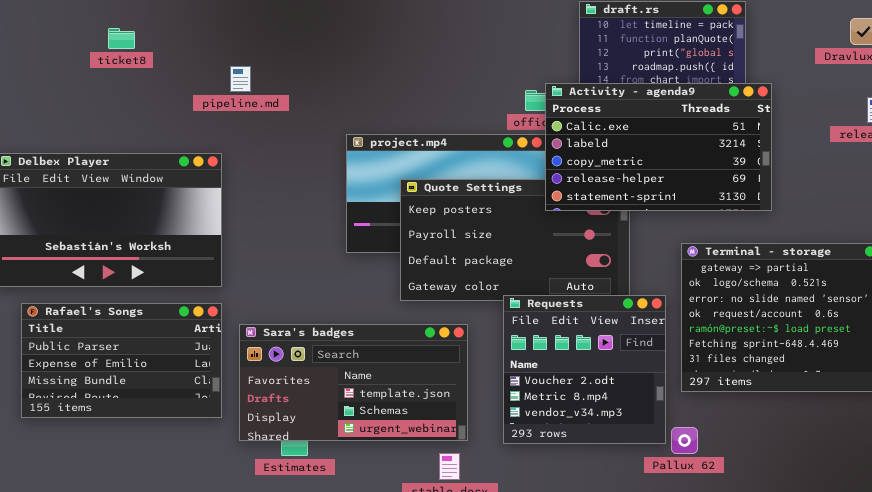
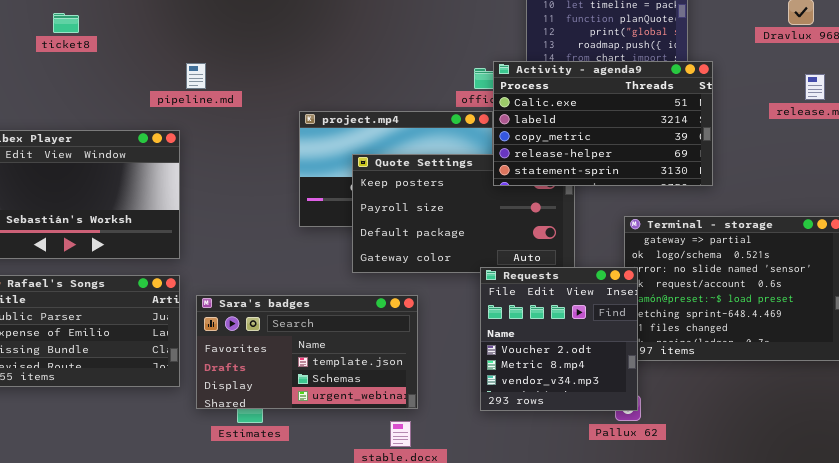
ticket8: [108,28,135,49] -> [53,13,79,33], moved
pipeline.md: [230,66,251,92] -> [186,63,206,89], moved
Requests: [503,295,666,444] -> [480,267,638,411], moved

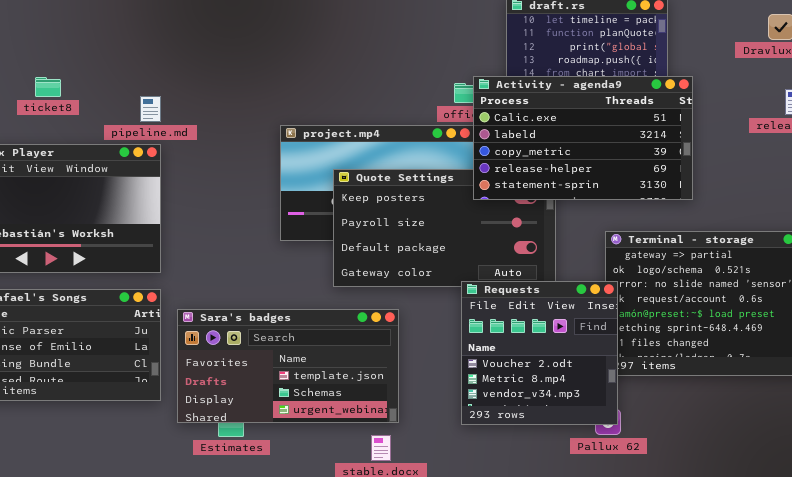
ticket8: [53,13,79,33] -> [35,77,61,97], moved
pipeline.md: [186,63,206,89] -> [140,96,161,122], moved

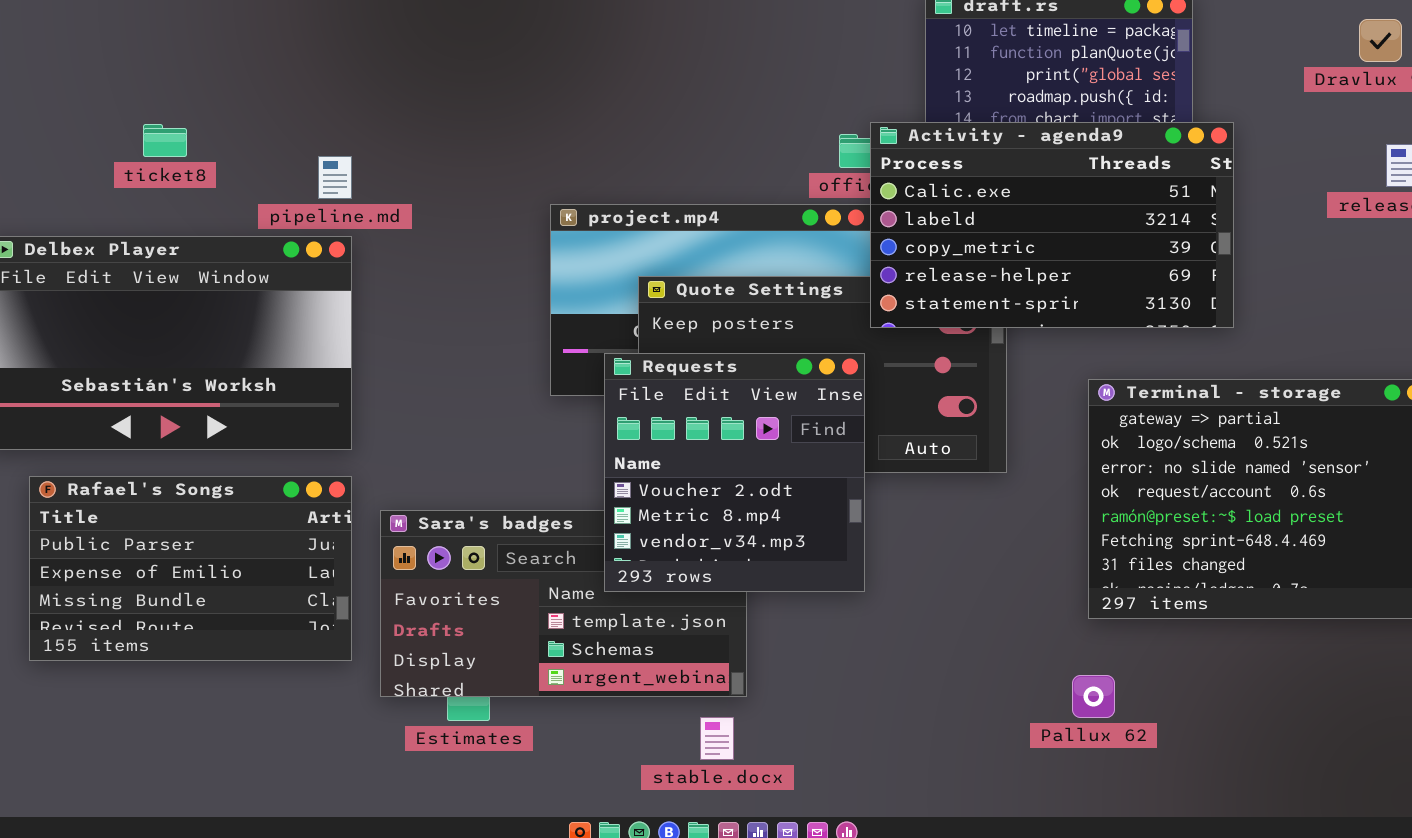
Requests: [461,281,618,425] -> [604,353,865,592], moved

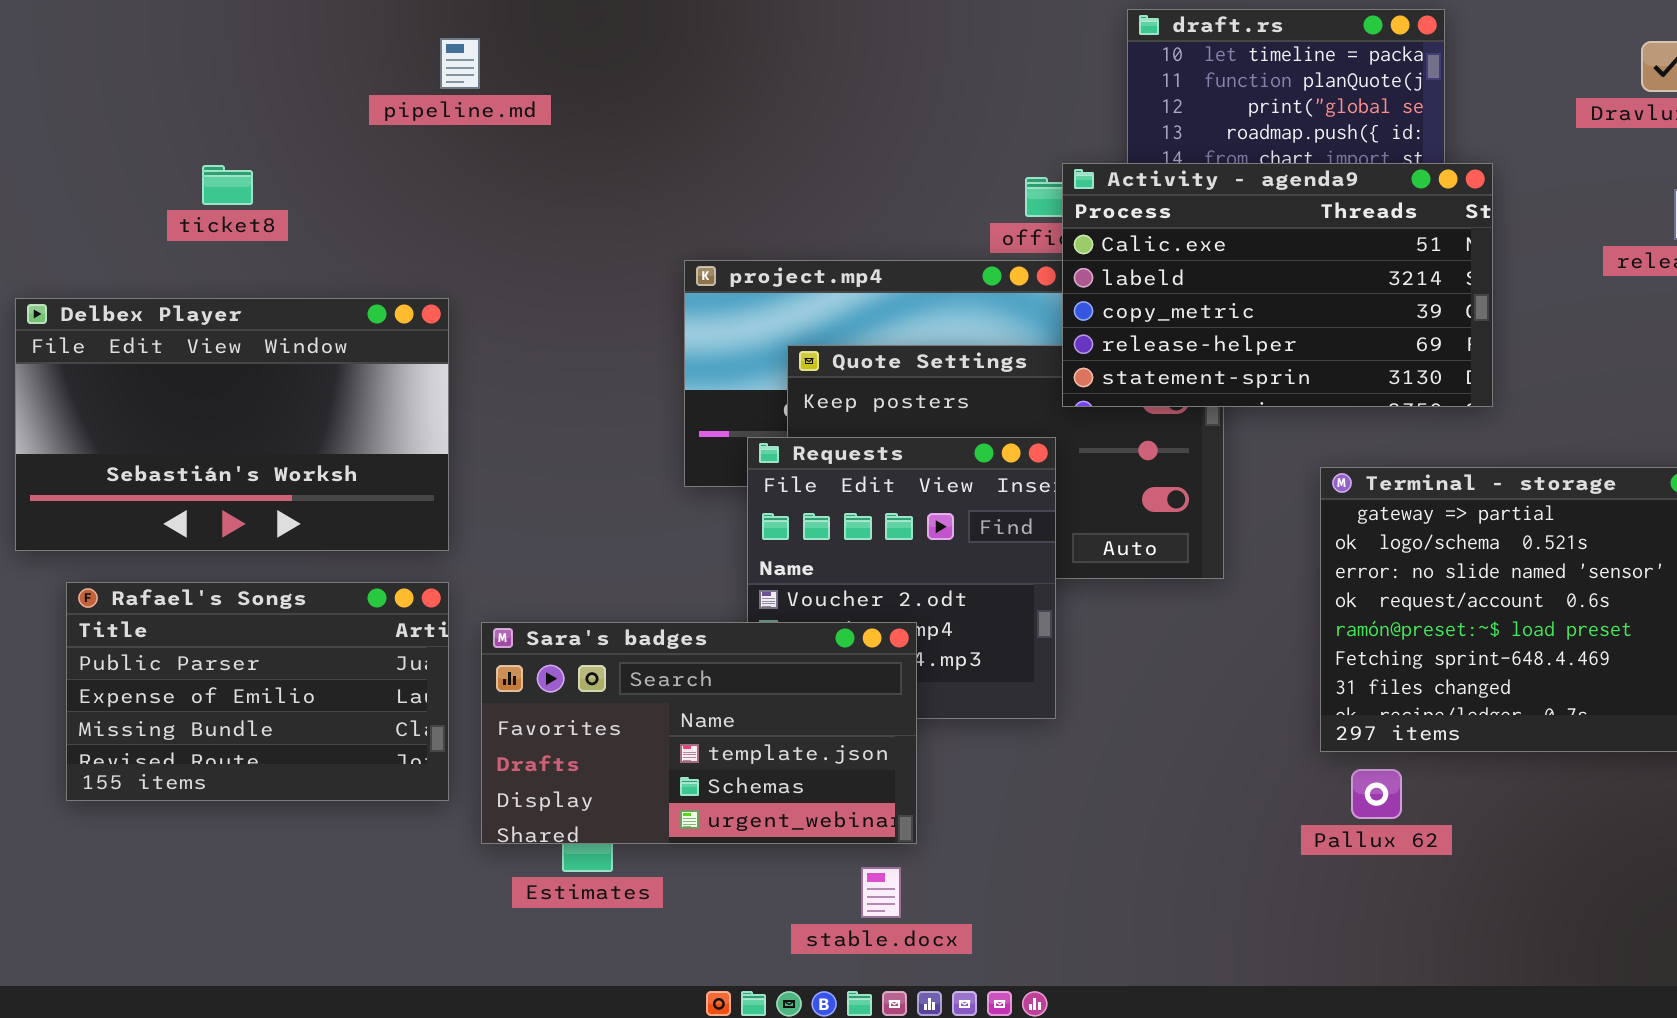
pipeline.md: [318,156,352,199] -> [440,38,480,89], moved
Sara's badges: [380,510,747,697] -> [481,622,917,844], raised
Pallux 62: [1072,675,1115,718] -> [1351,769,1402,819], moved

